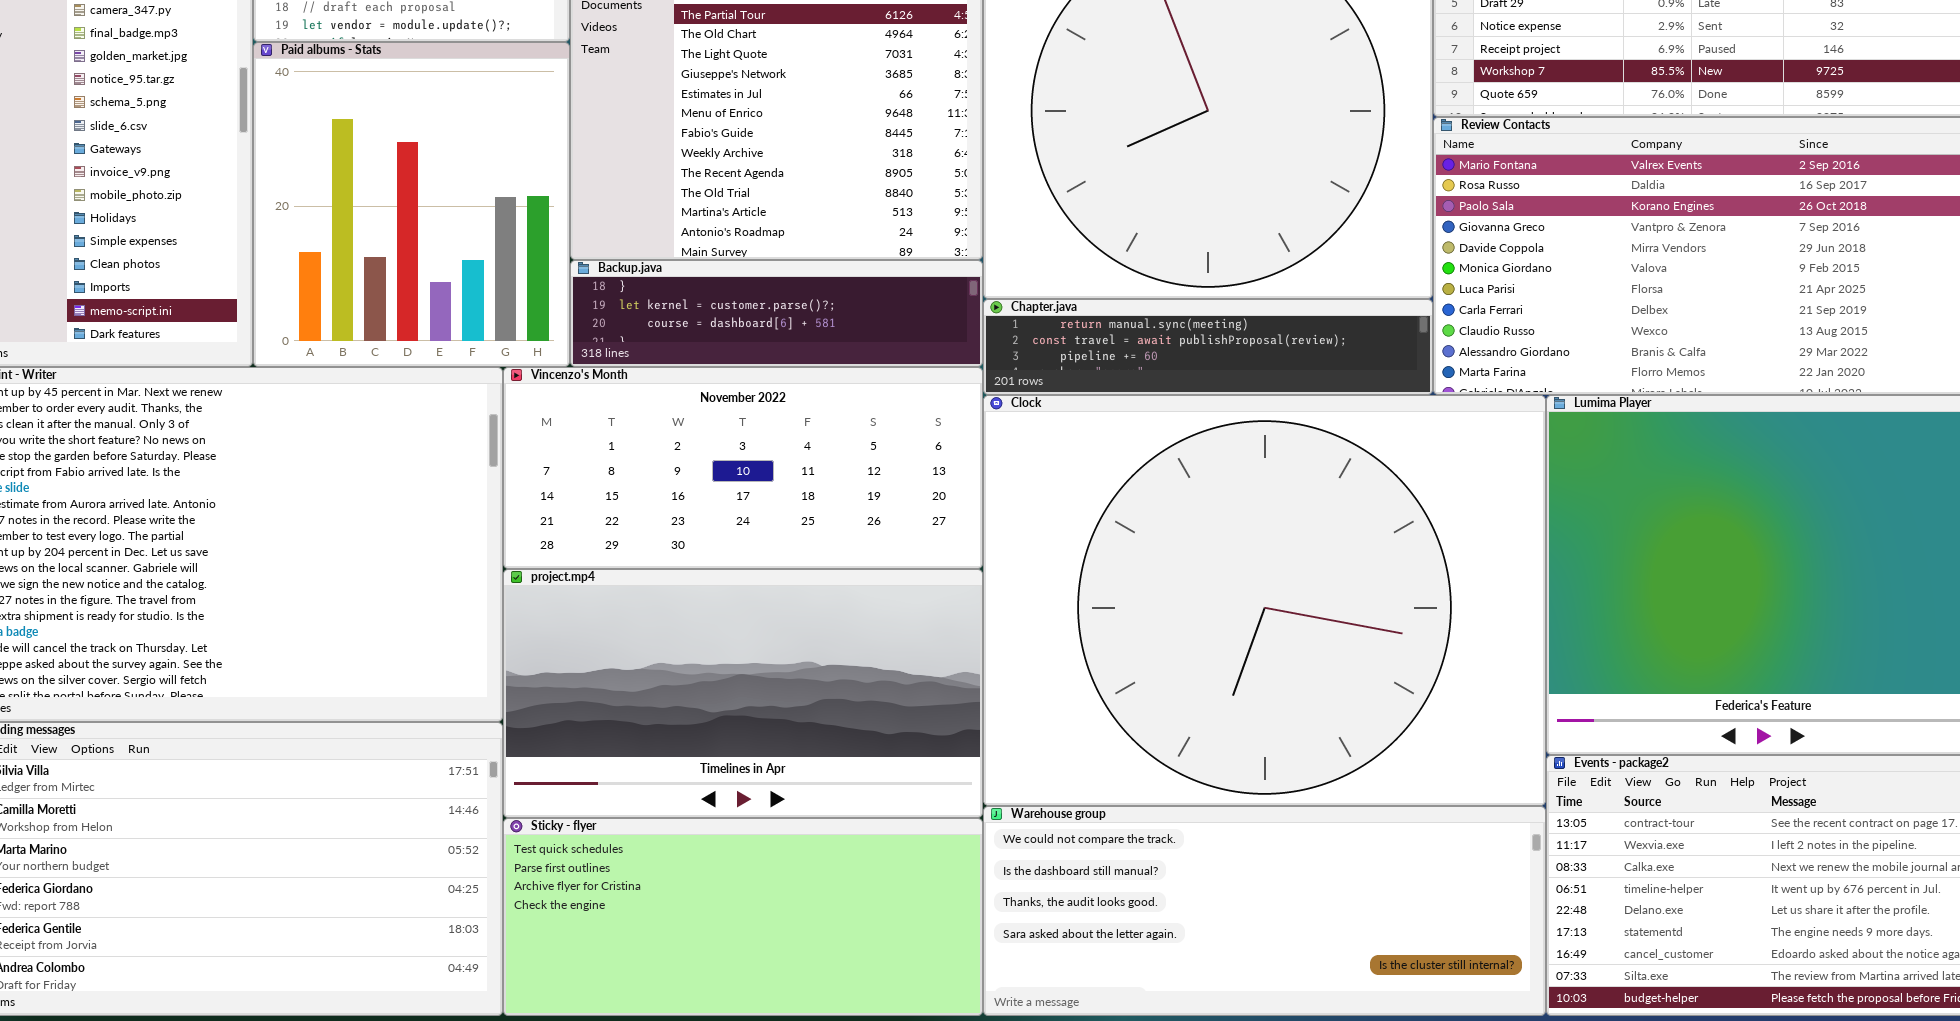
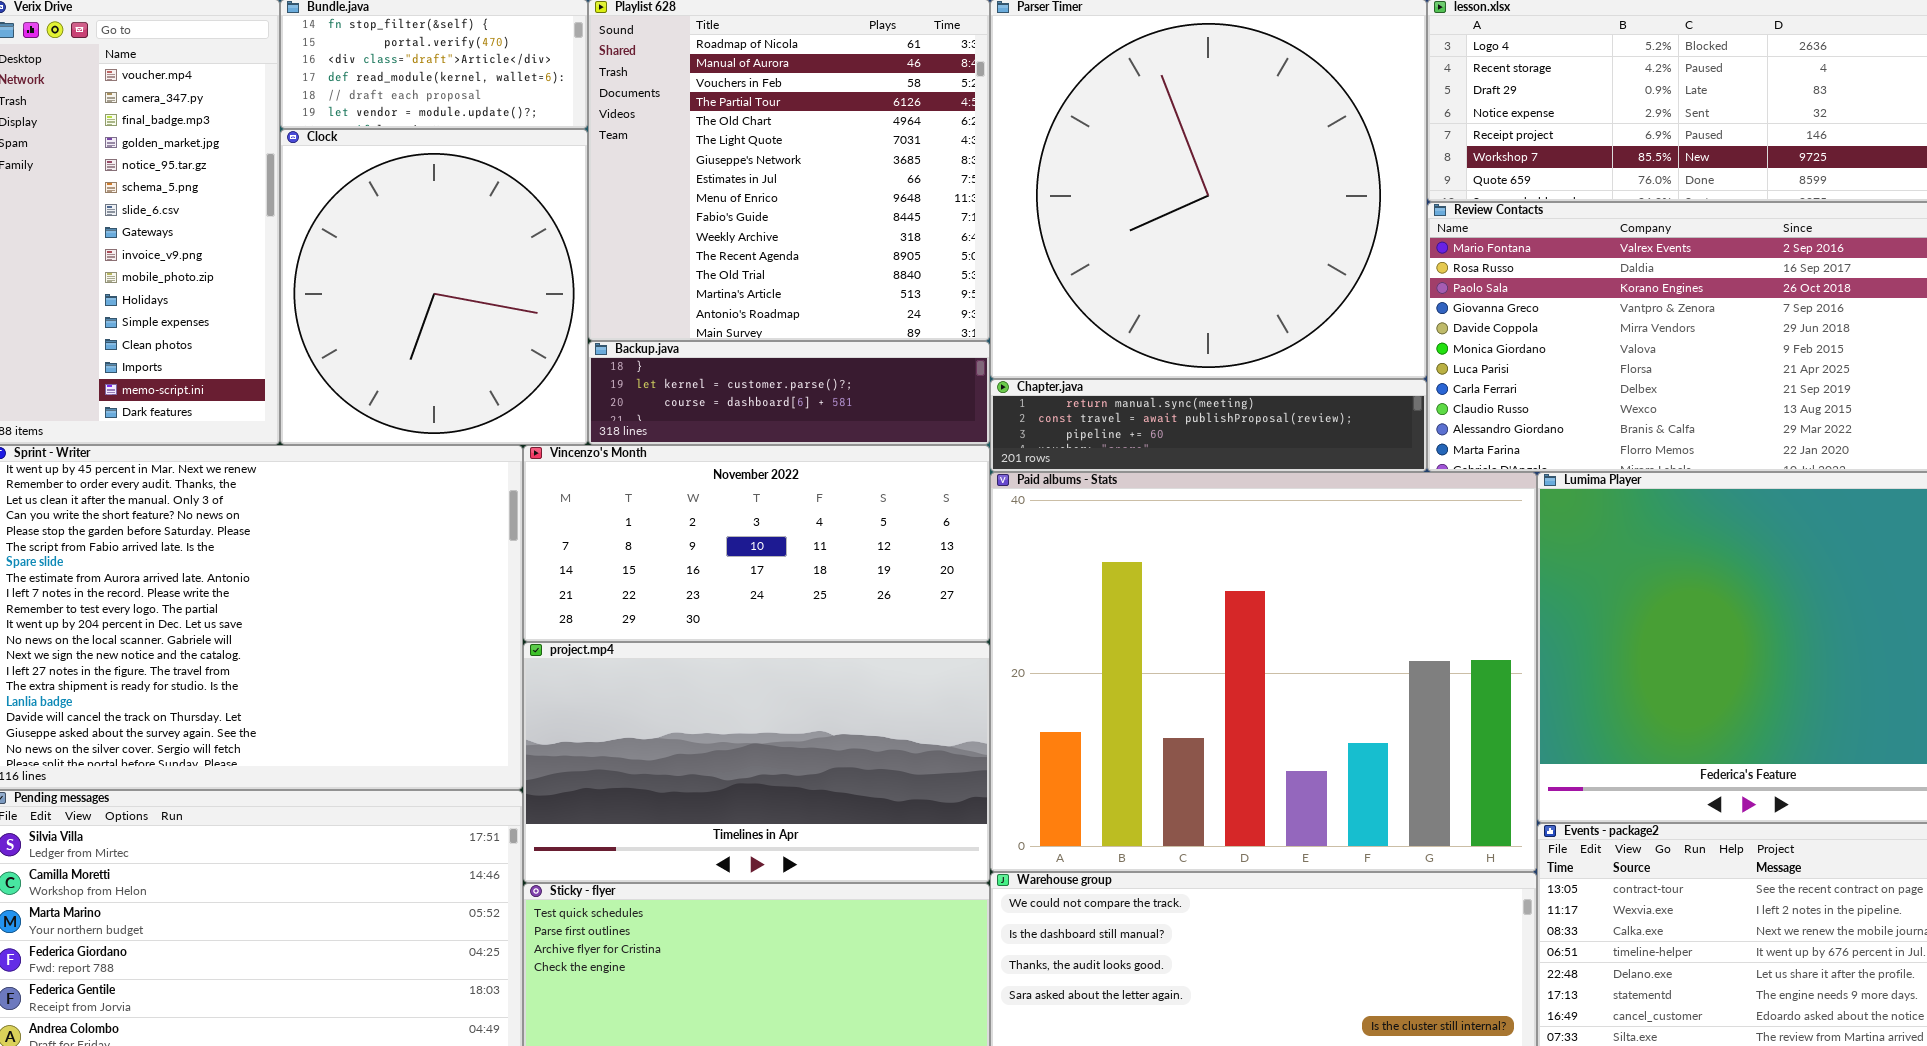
Paid albums - Stats: [253,42,570,367] -> [990,472,1537,872], moved, resized
Clock: [983,395,1546,806] -> [280,129,588,445], moved, resized

